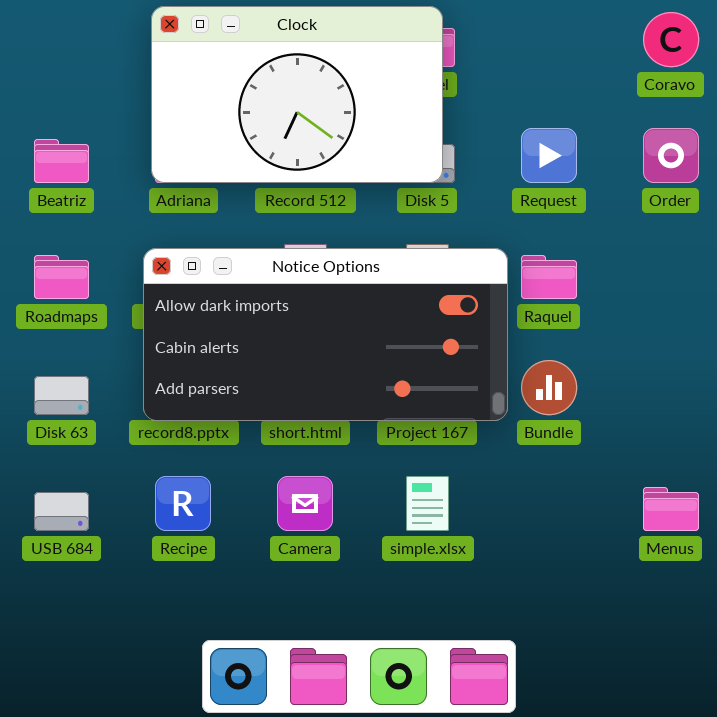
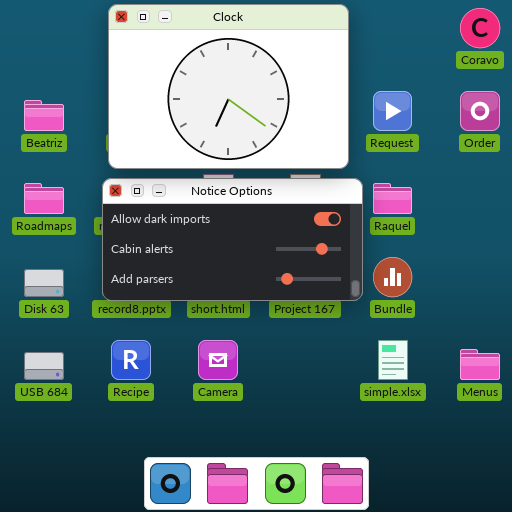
Clock: [151,6,443,183] -> [108,4,349,169], resized
simple.xlsx: [406,476,449,531] -> [378,340,408,380], moved

